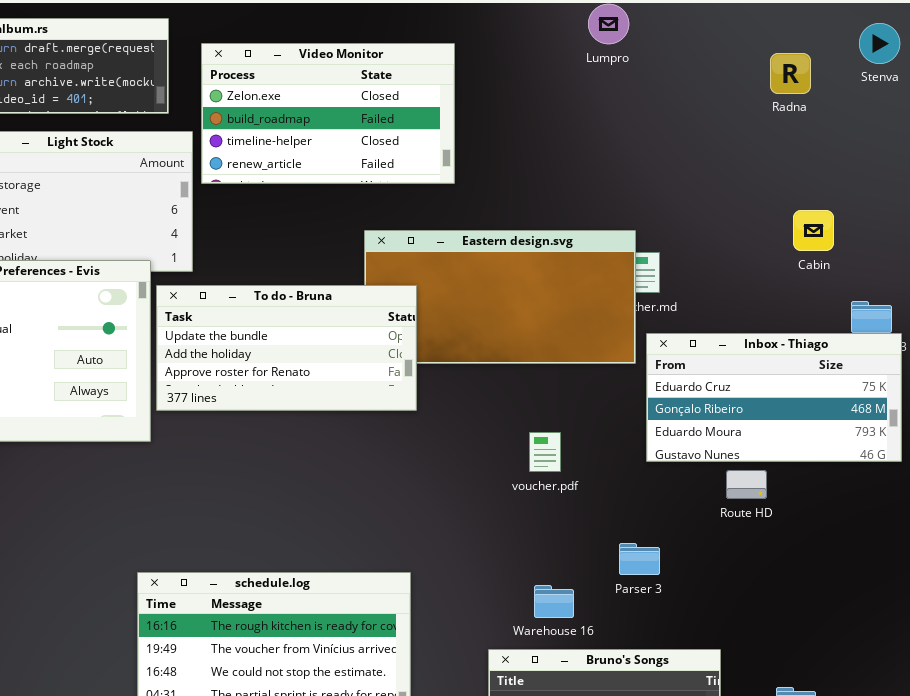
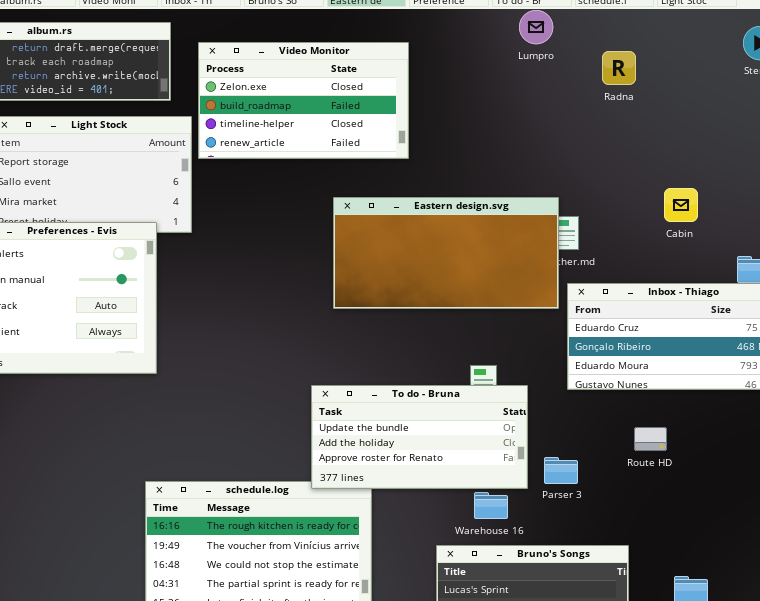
Radna: [770,53,811,94] -> [602,51,636,85], moved
Cabin: [793,210,834,251] -> [664,188,698,222], moved
To do - Bruna: [156,285,417,411] -> [311,385,528,489], moved
Route HD: [726,470,767,499] -> [634,427,667,451], moved

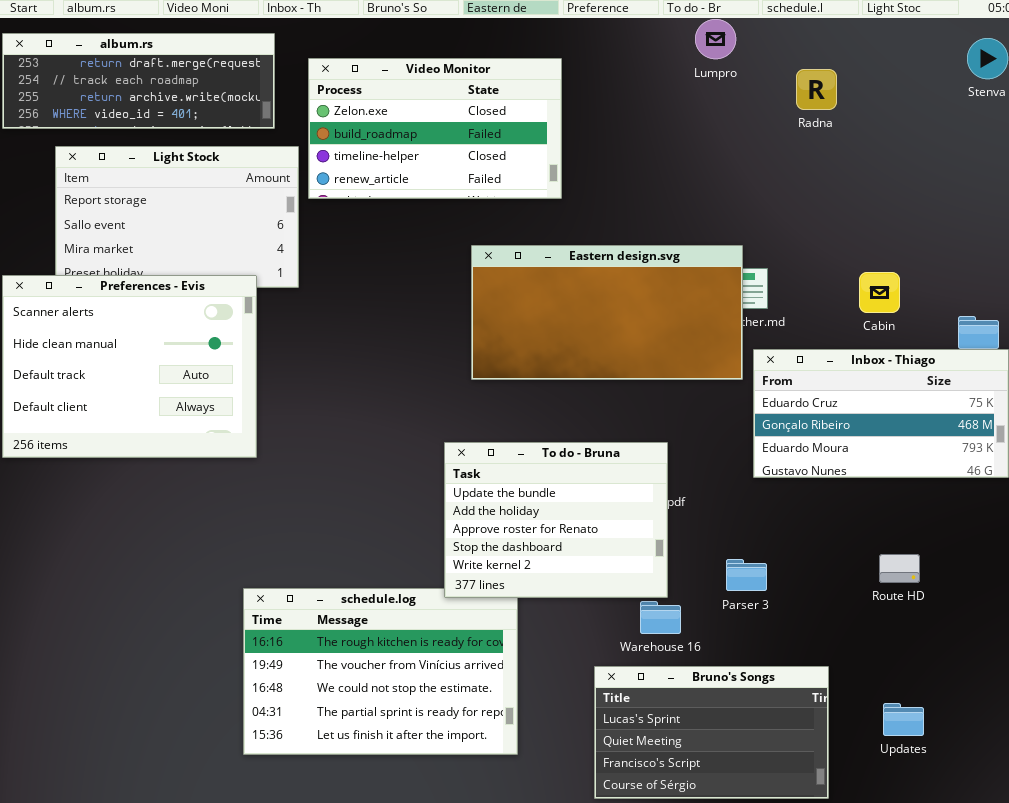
Cabin: [664,188,698,222] -> [859,272,900,313], moved
To do - Bruna: [311,385,528,489] -> [444,442,668,598], resized
Route HD: [634,427,667,451] -> [879,554,920,583], moved

